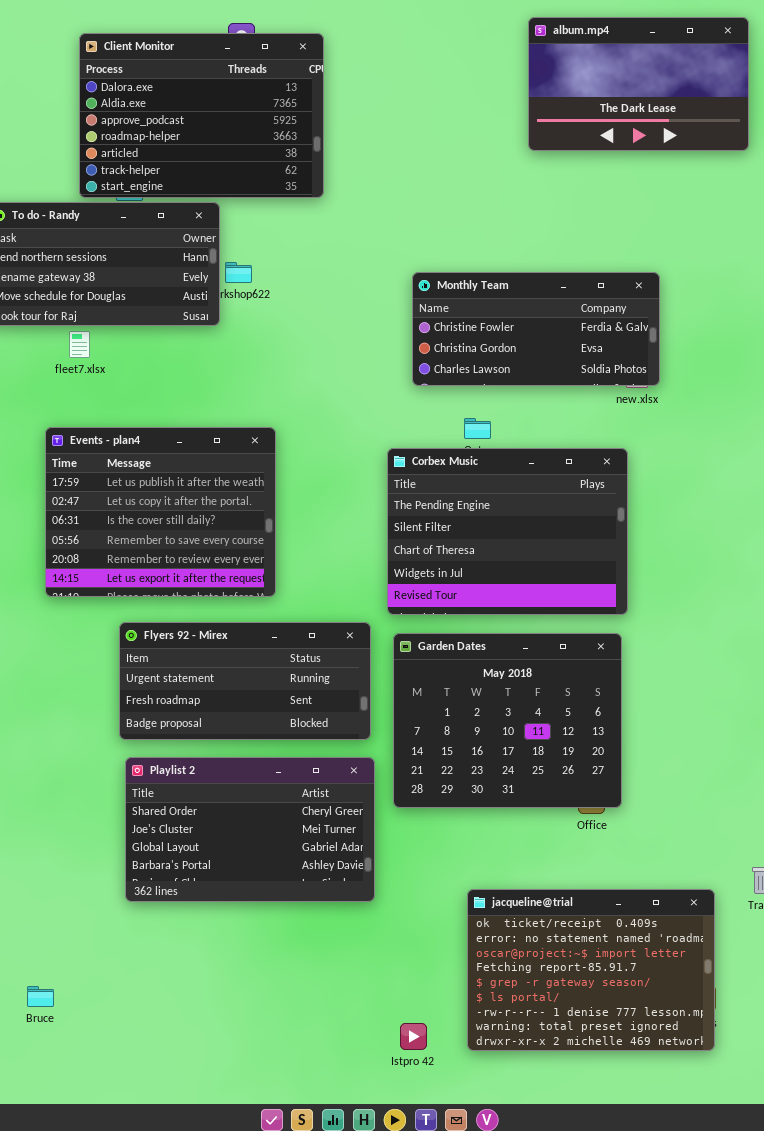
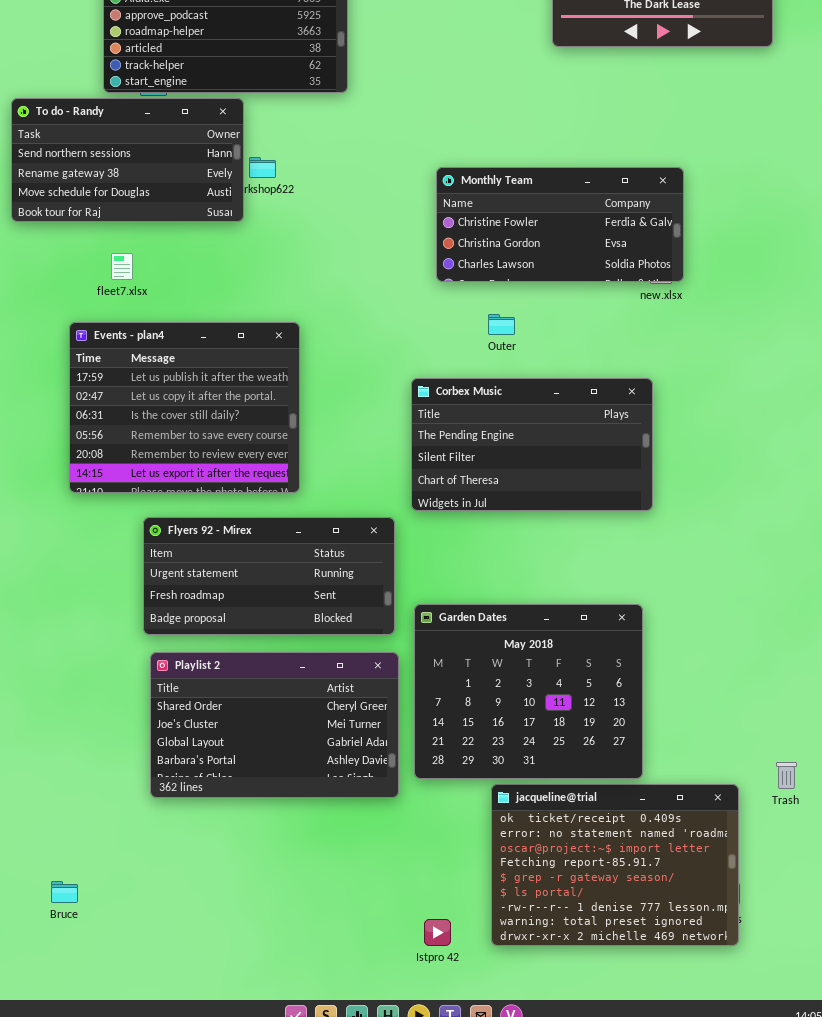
fleet7.xlsx: [69,331,90,358] -> [111,253,133,280], moved
Corbex Music: [387,448,628,615] -> [411,378,653,511], resized
Garden Dates: [393,633,622,808] -> [414,604,643,779], moved

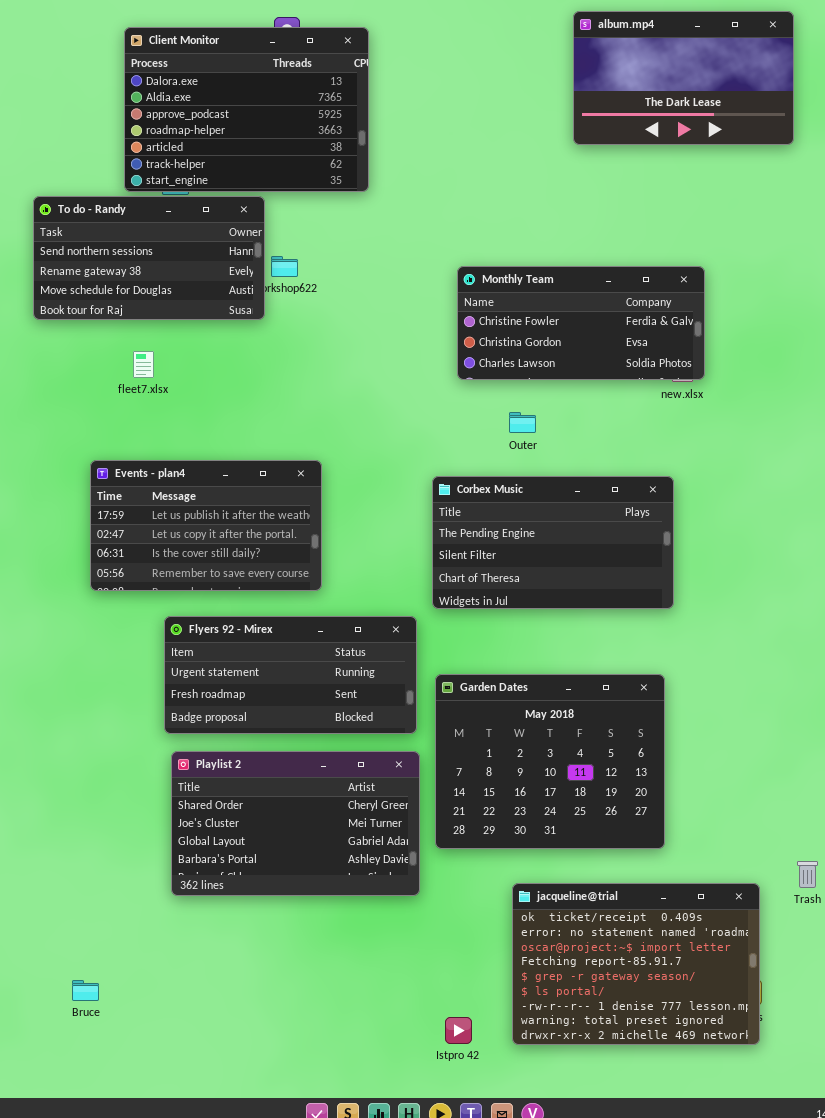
Events - plan4: [69,322,300,493] -> [90,460,322,591], resized
Garden Dates: [414,604,643,779] -> [435,674,665,849], moved

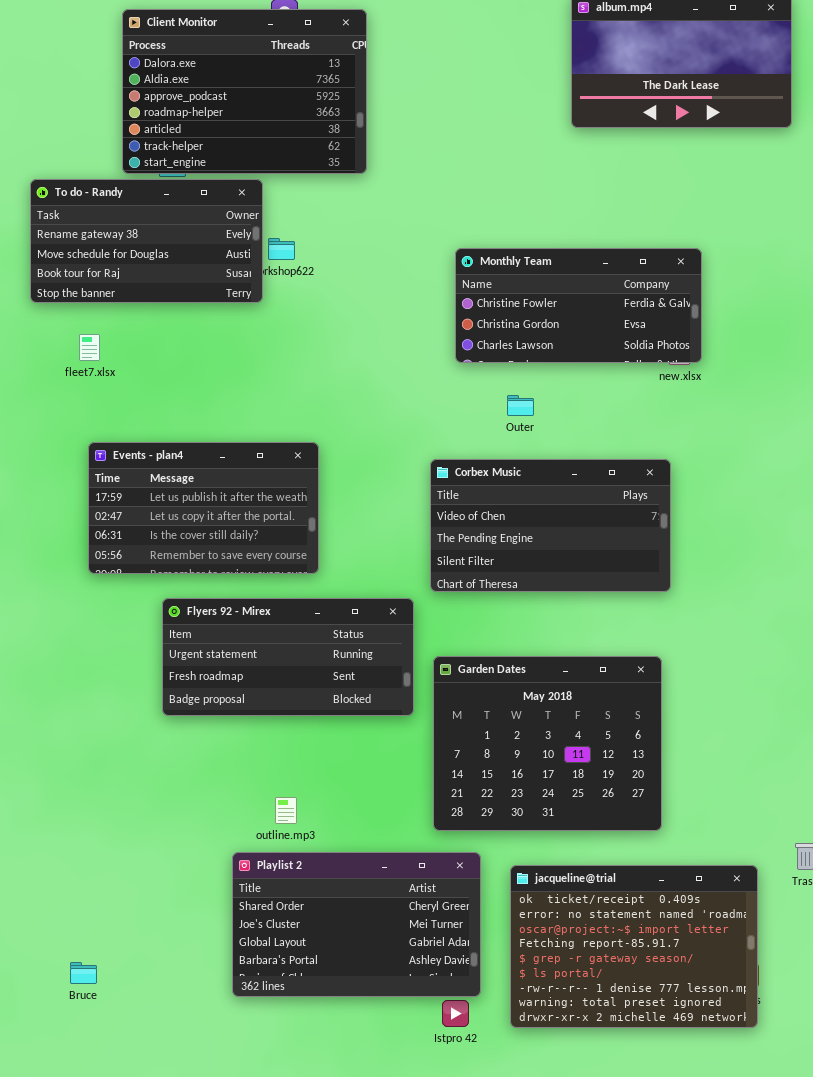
To do - Randy: [33,196,265,320] -> [30,179,263,303], scrolled down 1 row
fleet7.xlsx: [133,351,154,378] -> [79,334,100,361], moved
Corbex Music: [432,476,674,609] -> [430,459,671,592], scrolled up 1 row
Playlist 2: [171,751,420,896] -> [232,852,481,997], moved

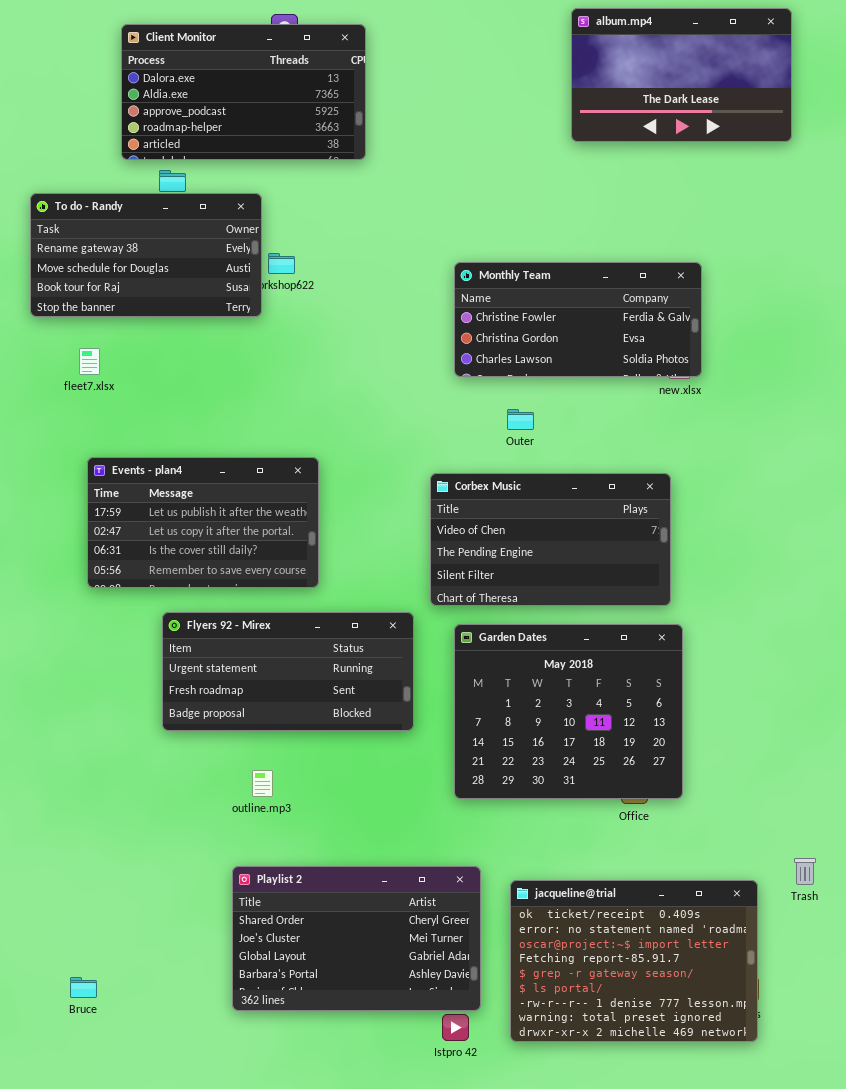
Client Monitor: [122,9,367,174] -> [121,24,366,160], resized
Garden Dates: [433,656,662,831] -> [454,624,683,799], moved
outline.mp3: [275,797,297,824] -> [252,770,273,797], moved

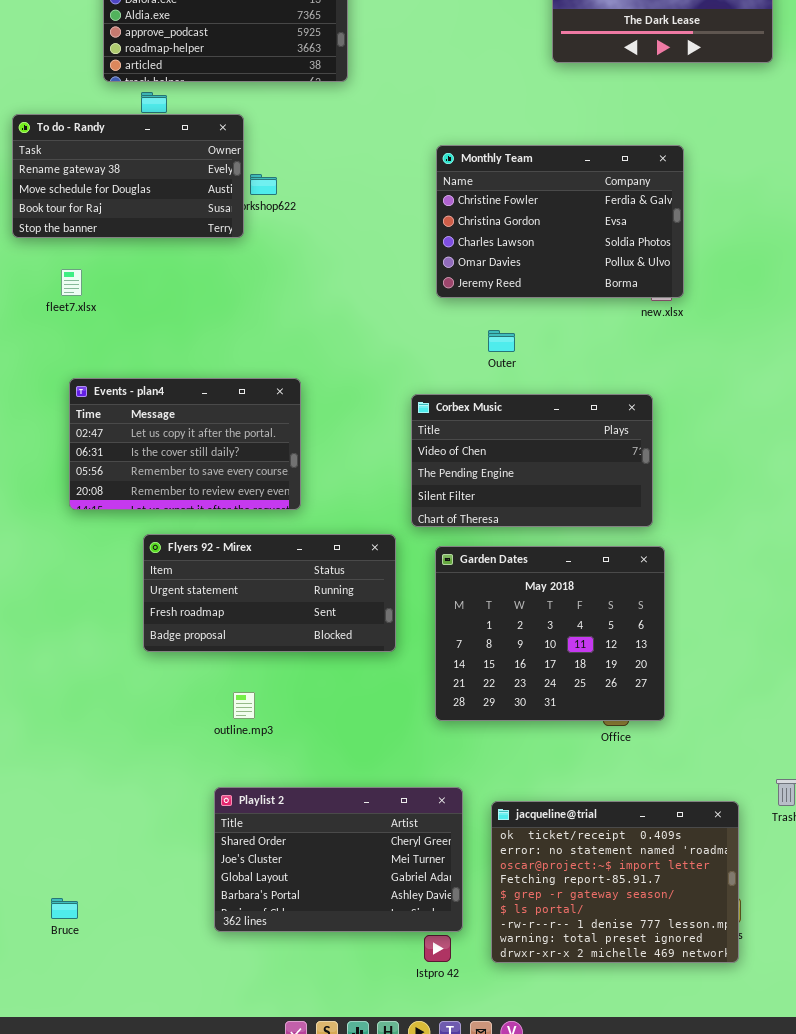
Monthly Team: [454,262,702,377] -> [436,145,684,298], resized
Events - plan4: [87,457,319,588] -> [69,378,301,510], scrolled down 1 row

